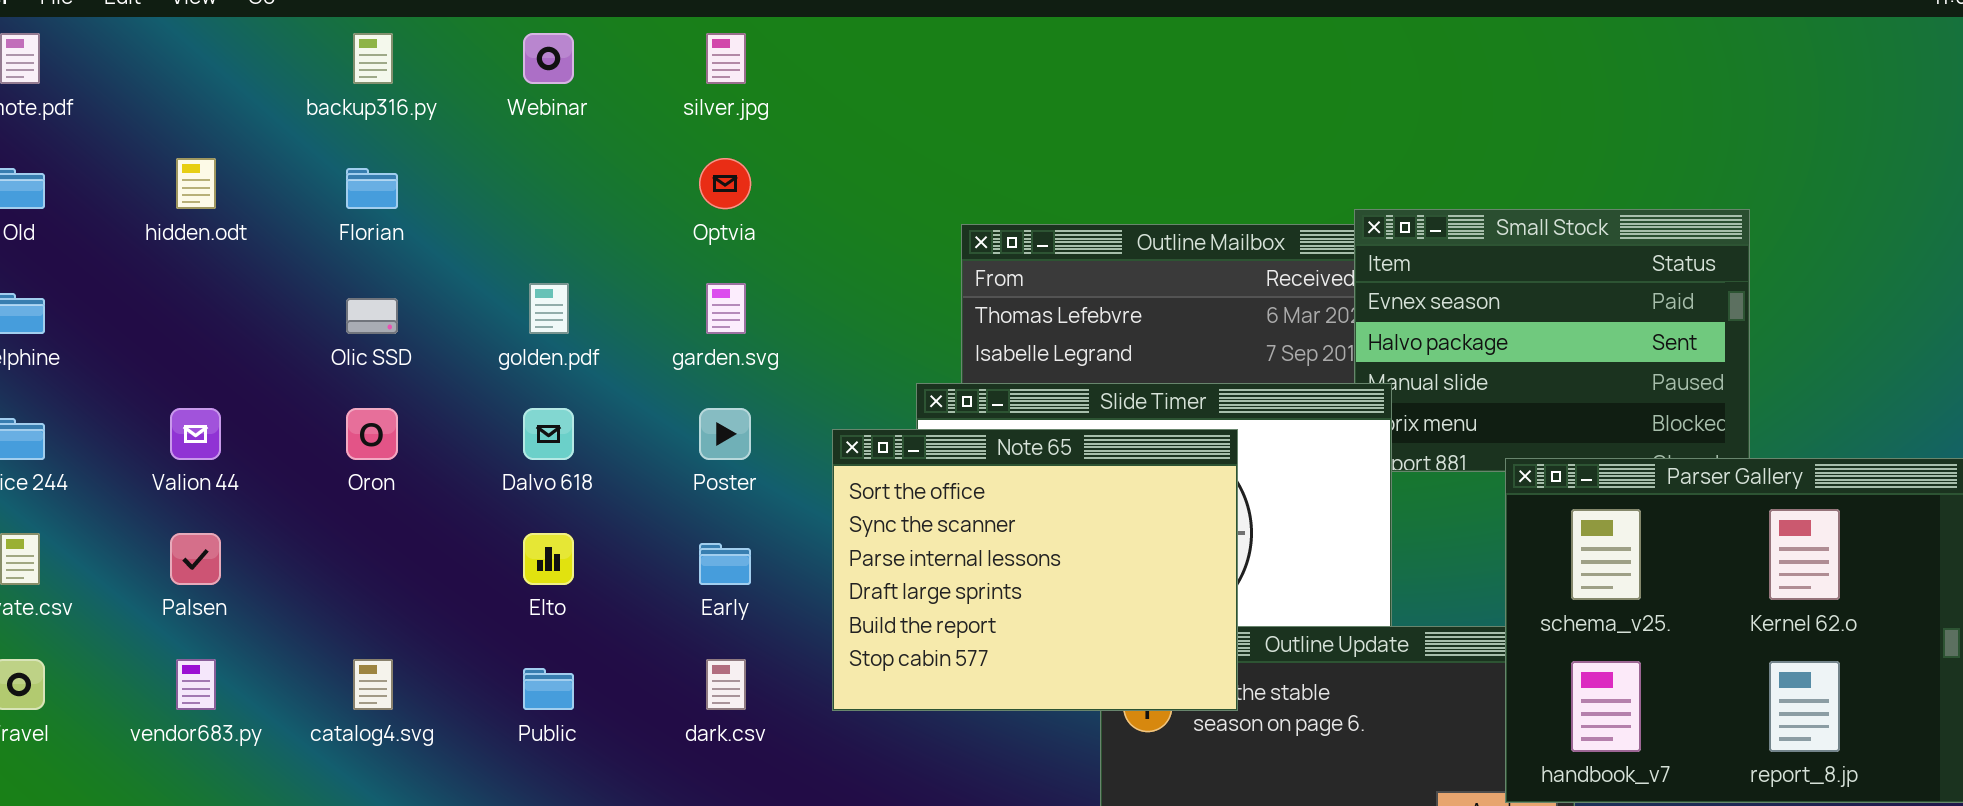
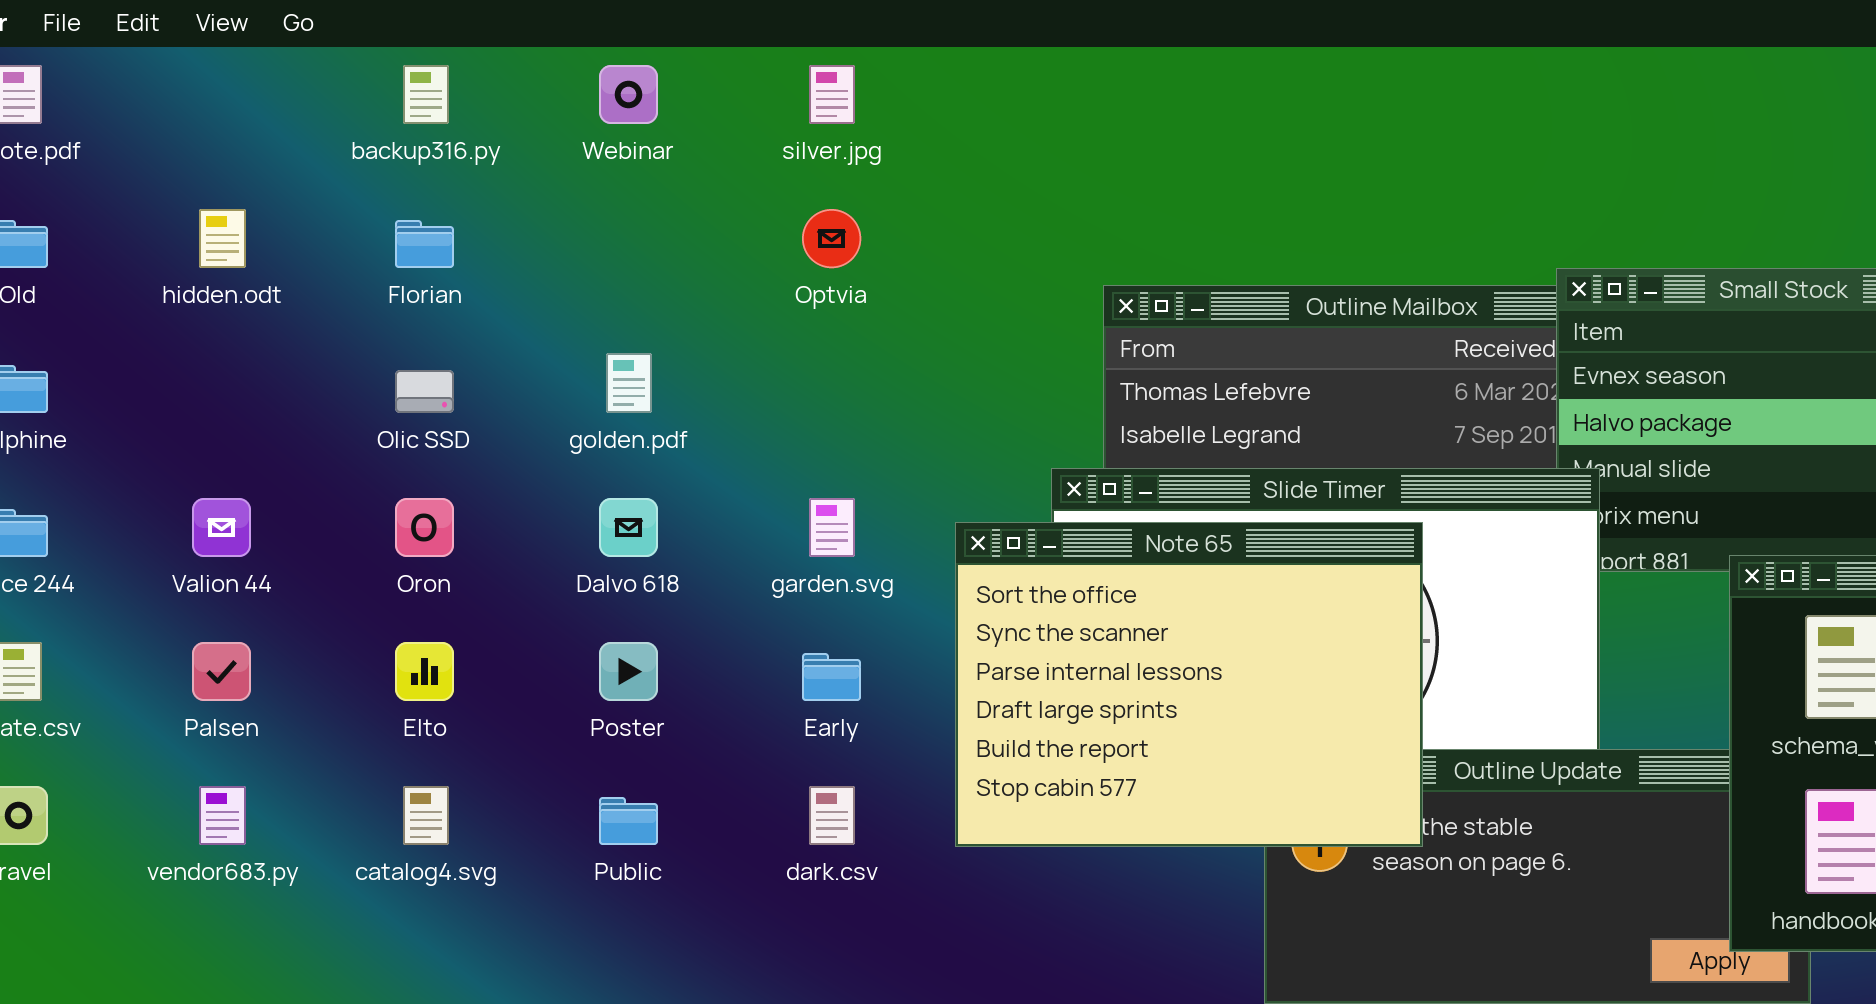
garden.svg: [706,283,746,334] -> [809,498,855,557], moved
Poster: [699,408,751,460] -> [599,642,658,701], moved
Elto: [523,533,574,585] -> [395,642,454,701], moved

